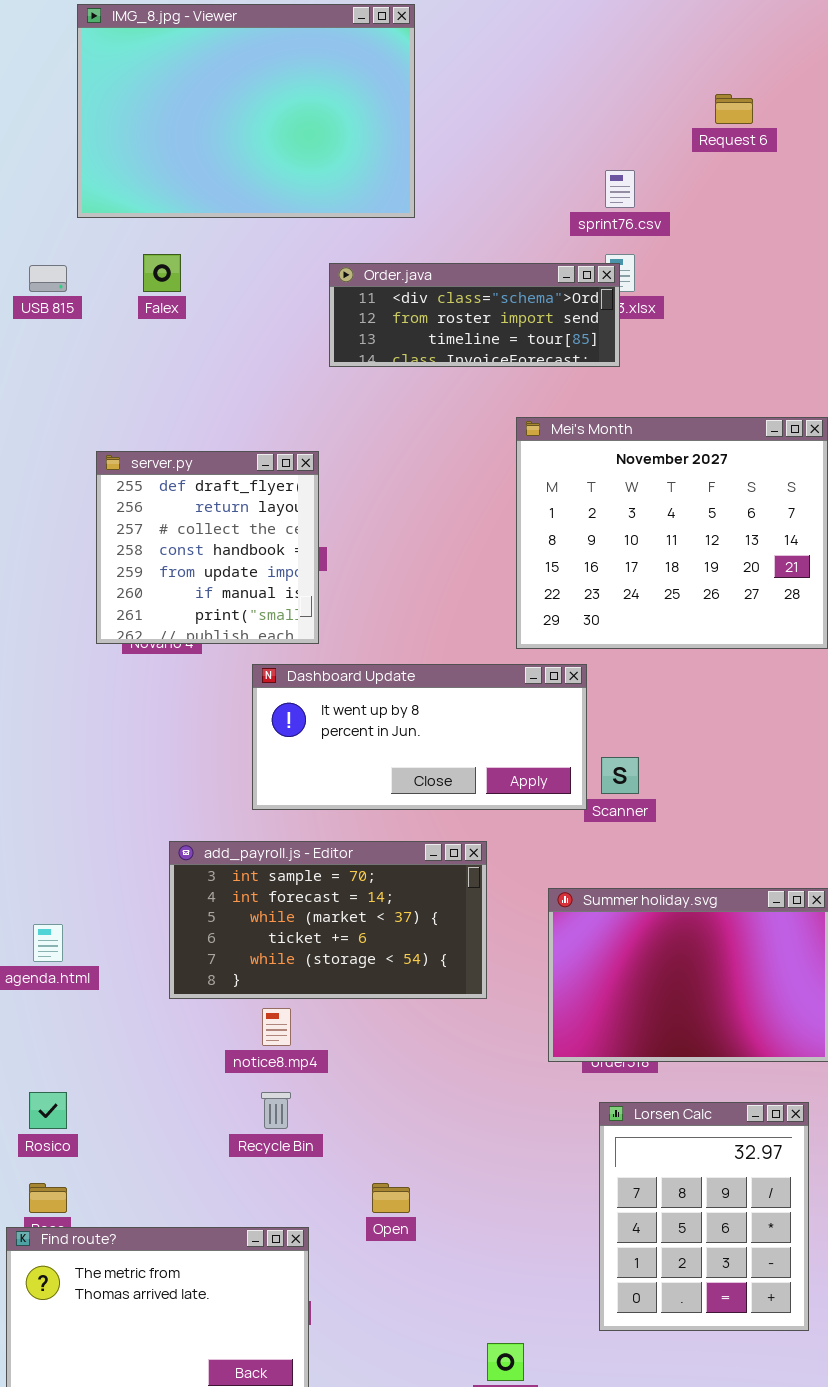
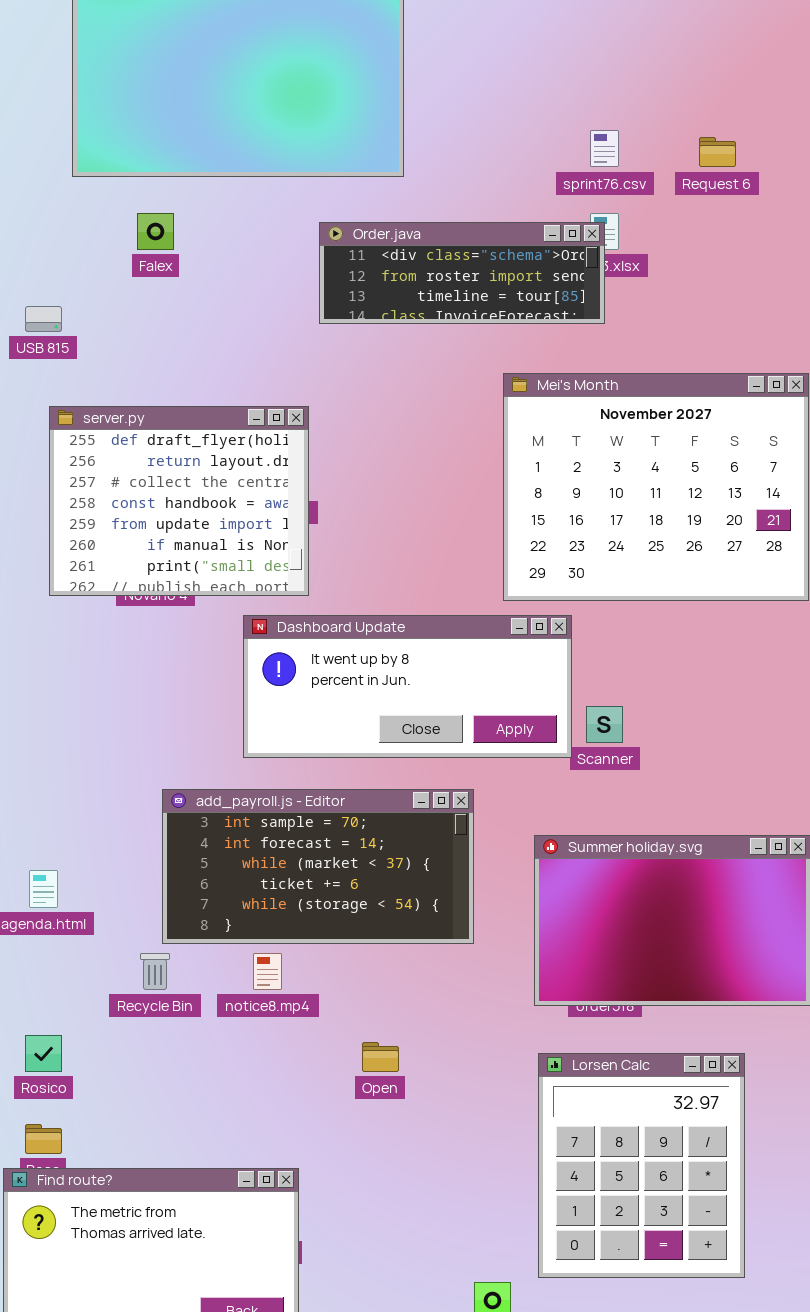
Request 6: [715,94,753,124] -> [699,137,736,167], moved
USB 815: [29,265,67,292] -> [25,306,62,332], moved
server.py: [96,451,319,644] -> [49,406,309,596], resized
Recycle Bin: [261,1092,291,1129] -> [140,953,170,990], moved
Lorsen Calc: [599,1102,809,1331] -> [538,1053,745,1278], moved
Open: [372,1183,410,1213] -> [362,1042,399,1072], moved

